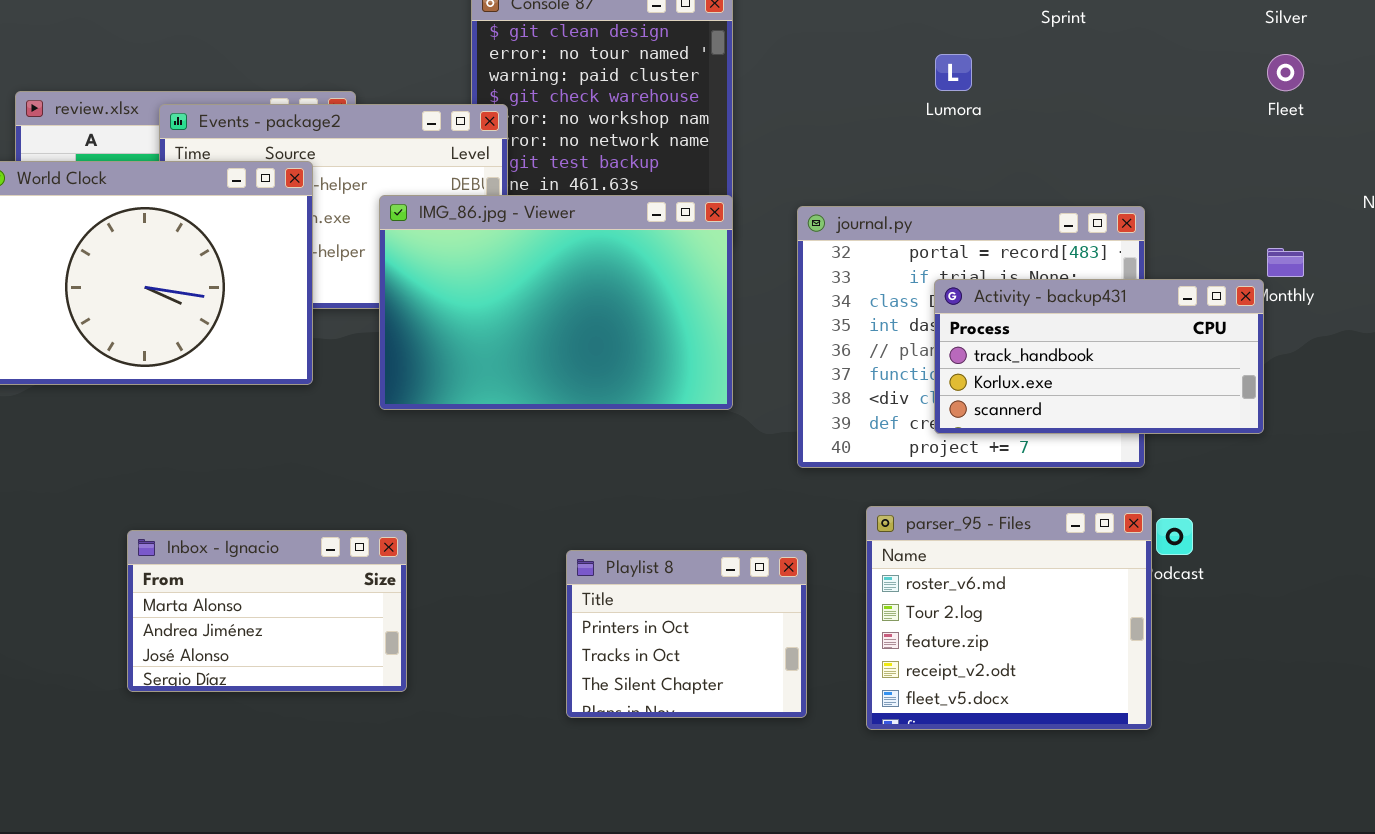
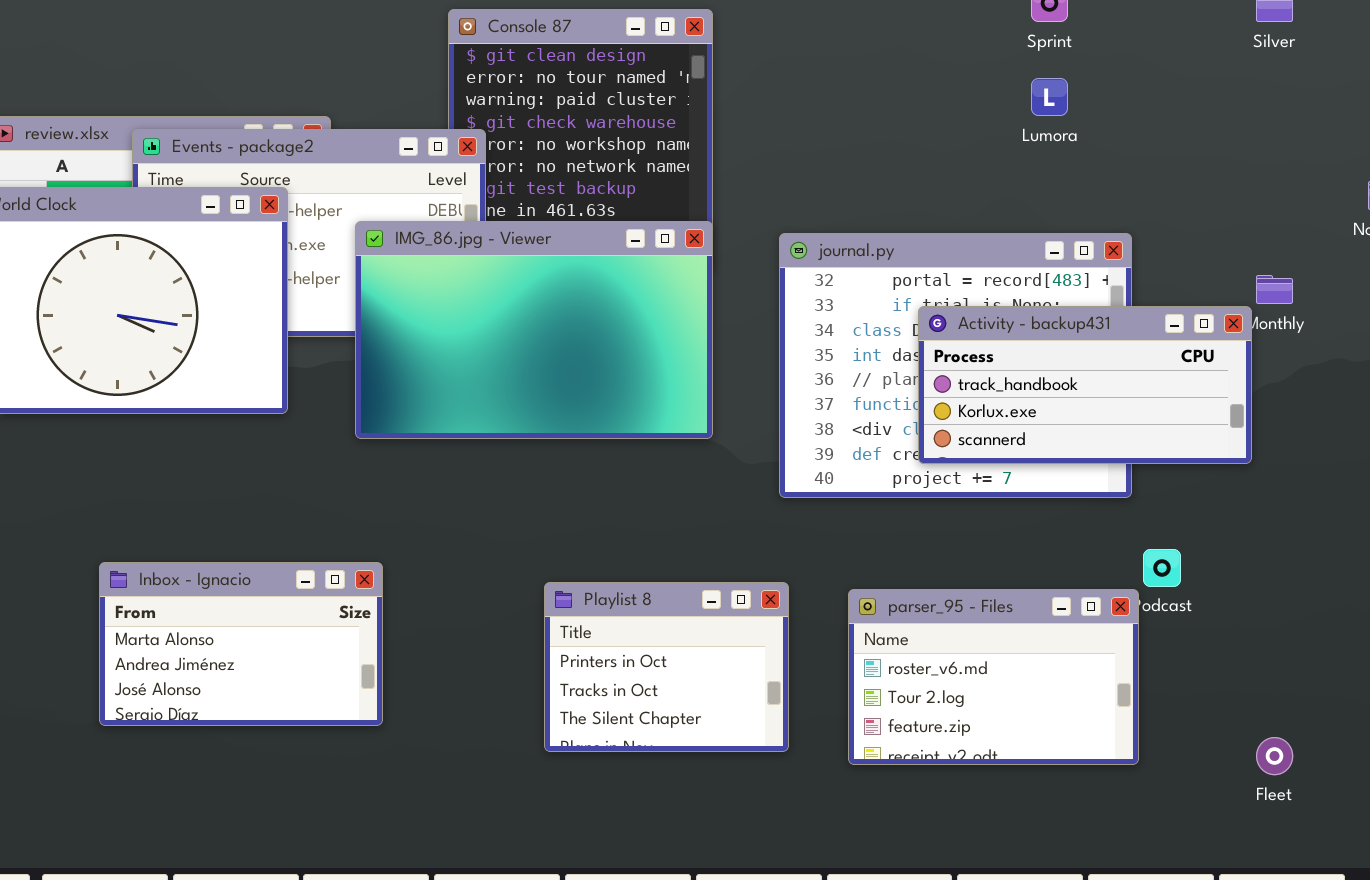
Lumora: [935,54,972,91] -> [1031,78,1068,116], moved
Fleet: [1267,54,1304,91] -> [1256,737,1293,775], moved
parser_95 - Files: [866,506,1152,730] -> [848,589,1139,765], resized

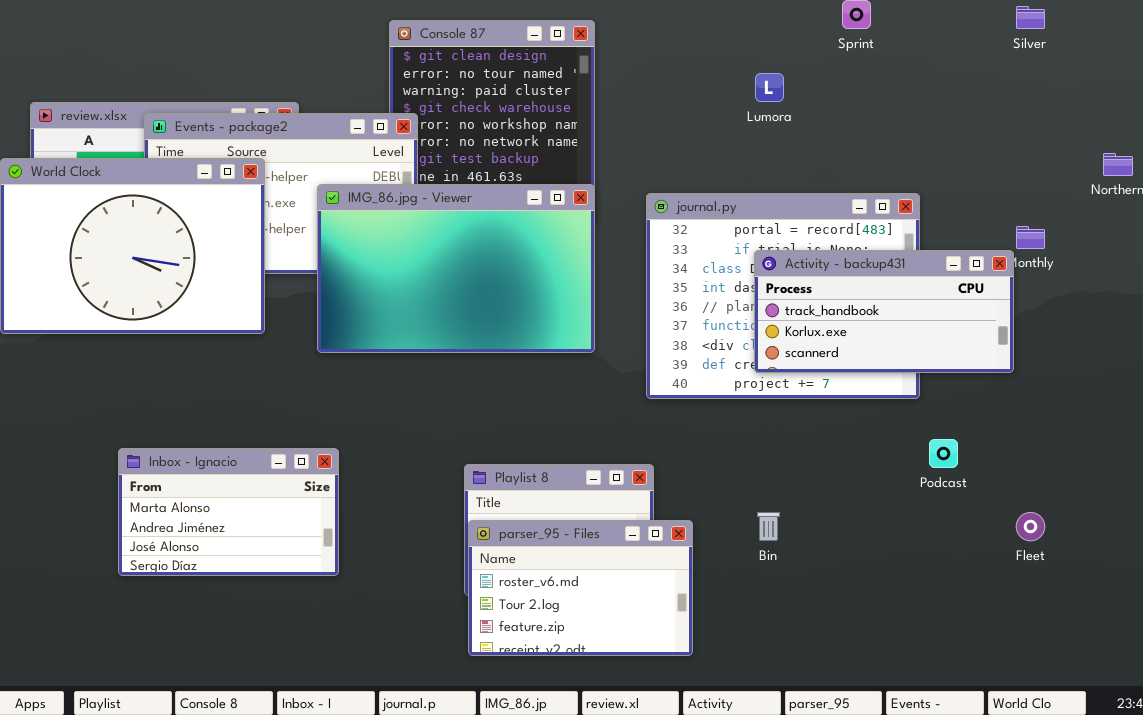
Lumora: [1031,78,1068,116] -> [755,73,784,102], moved
parser_95 - Files: [848,589,1139,765] -> [468,520,693,656], moved
Fleet: [1256,737,1293,775] -> [1016,512,1045,541], moved

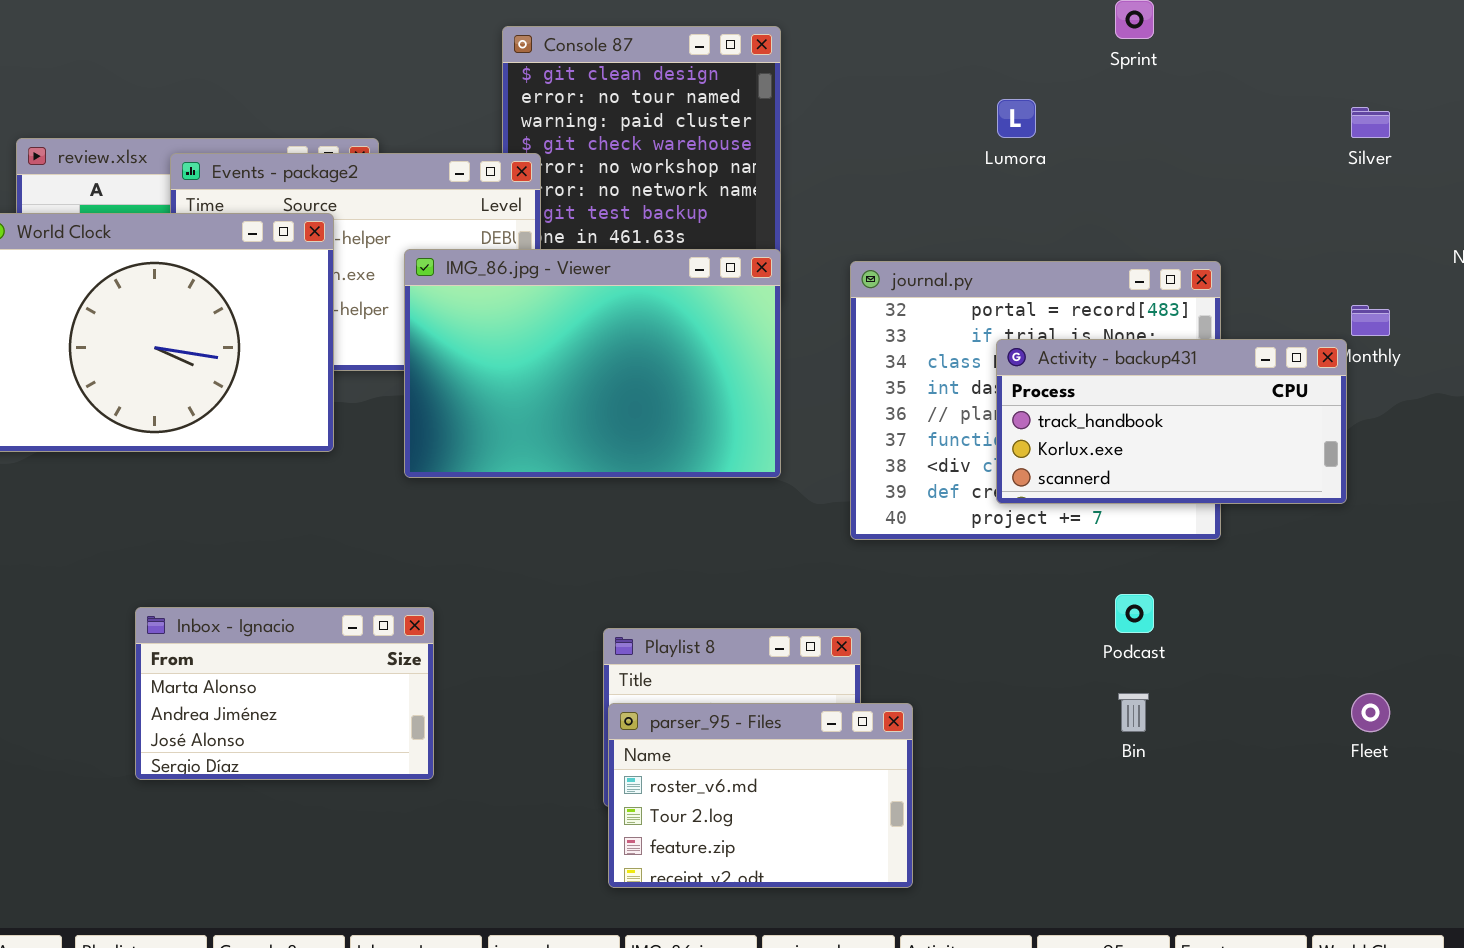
Silver: [1016,6,1045,29] -> [1351,107,1390,138], moved
Podcast: [929,439,958,468] -> [1115,594,1154,633], moved
Bin: [757,512,780,541] -> [1118,693,1149,732], moved

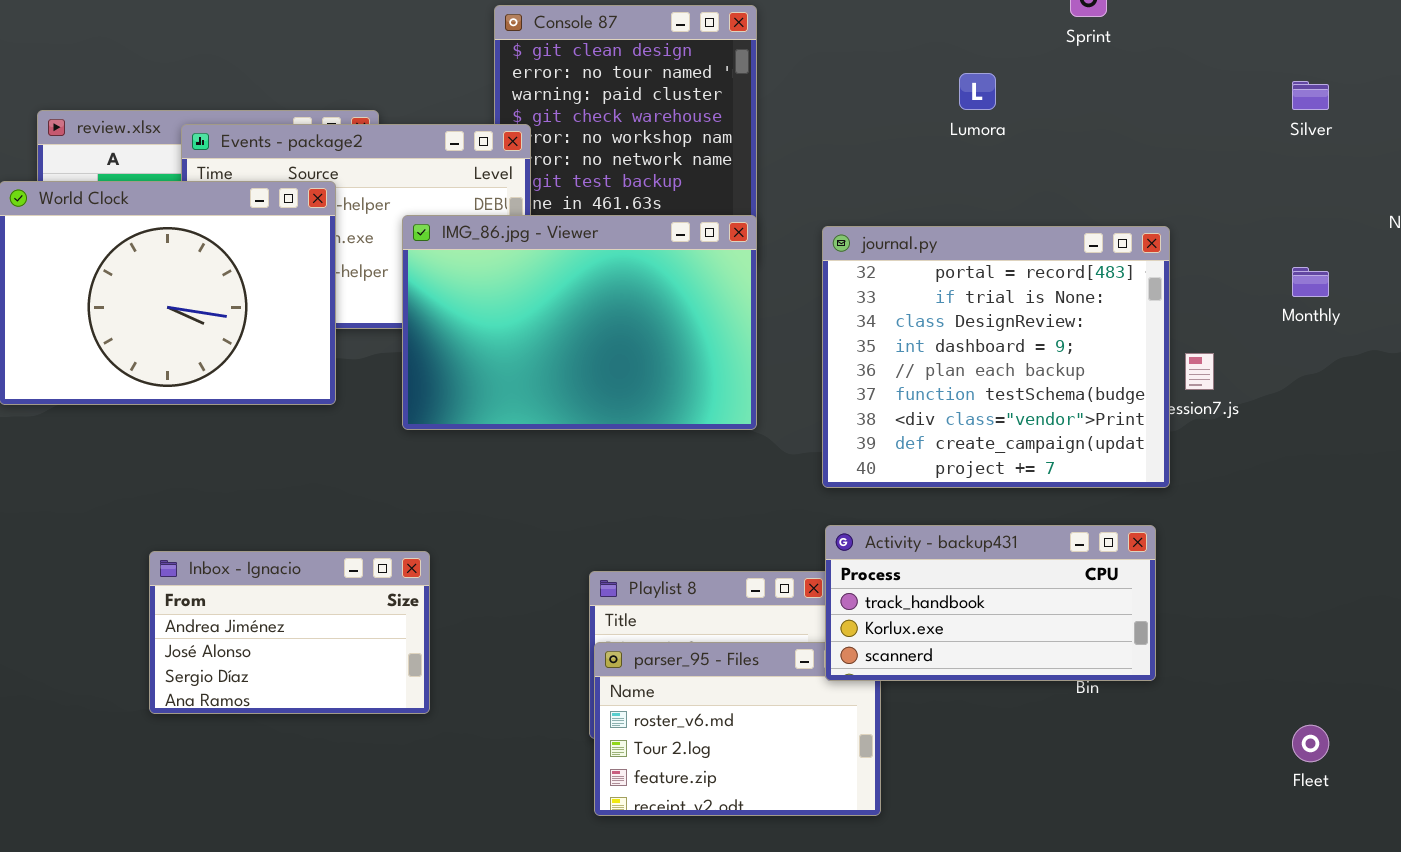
Activity - backup431: [996,339,1347,504] -> [825,525,1156,681], moved
Inbox - Ignacio: [135,607,434,780] -> [149,551,430,714], scrolled down 1 row
Fleet: [1351,693,1390,732] -> [1292,725,1329,762], moved

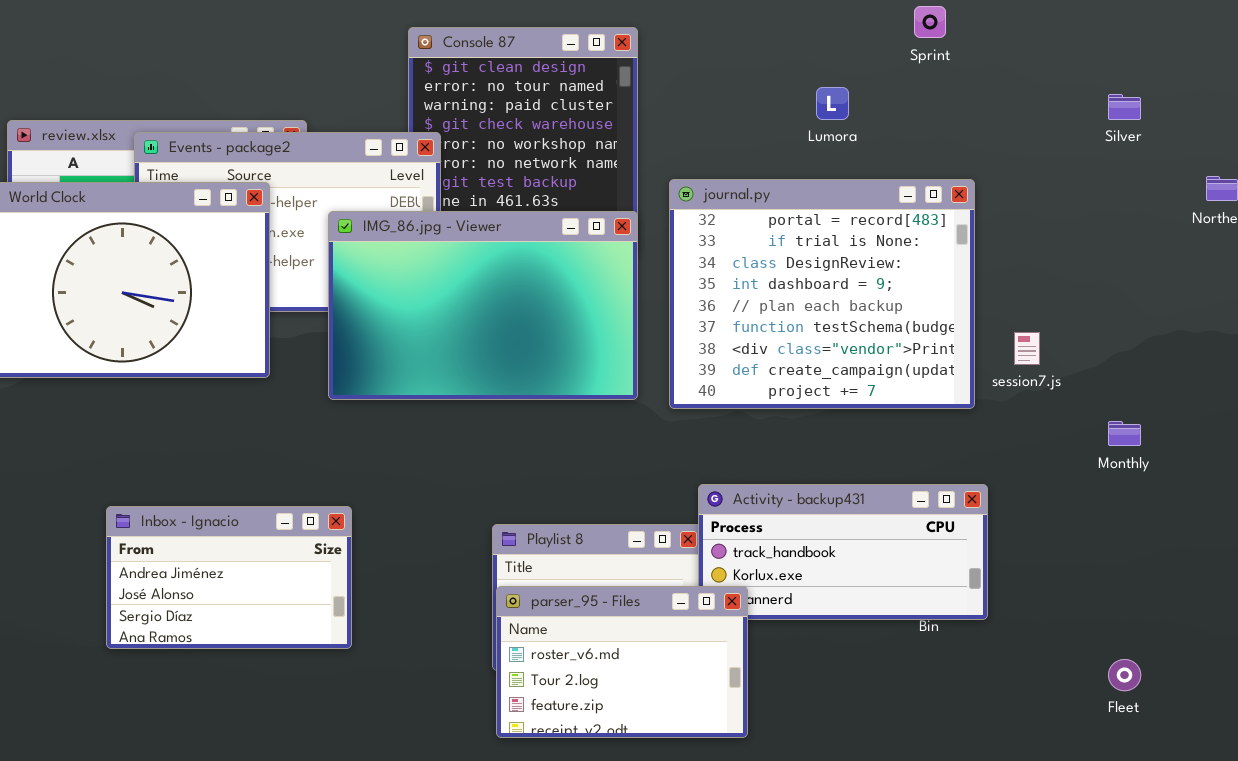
journal.py: [822,226,1170,488] -> [669,179,975,409], moved
Monthly: [1292,267,1329,297] -> [1108,421,1141,446], moved
parser_95 - Files: [594,642,881,816] -> [496,586,748,738], raised

